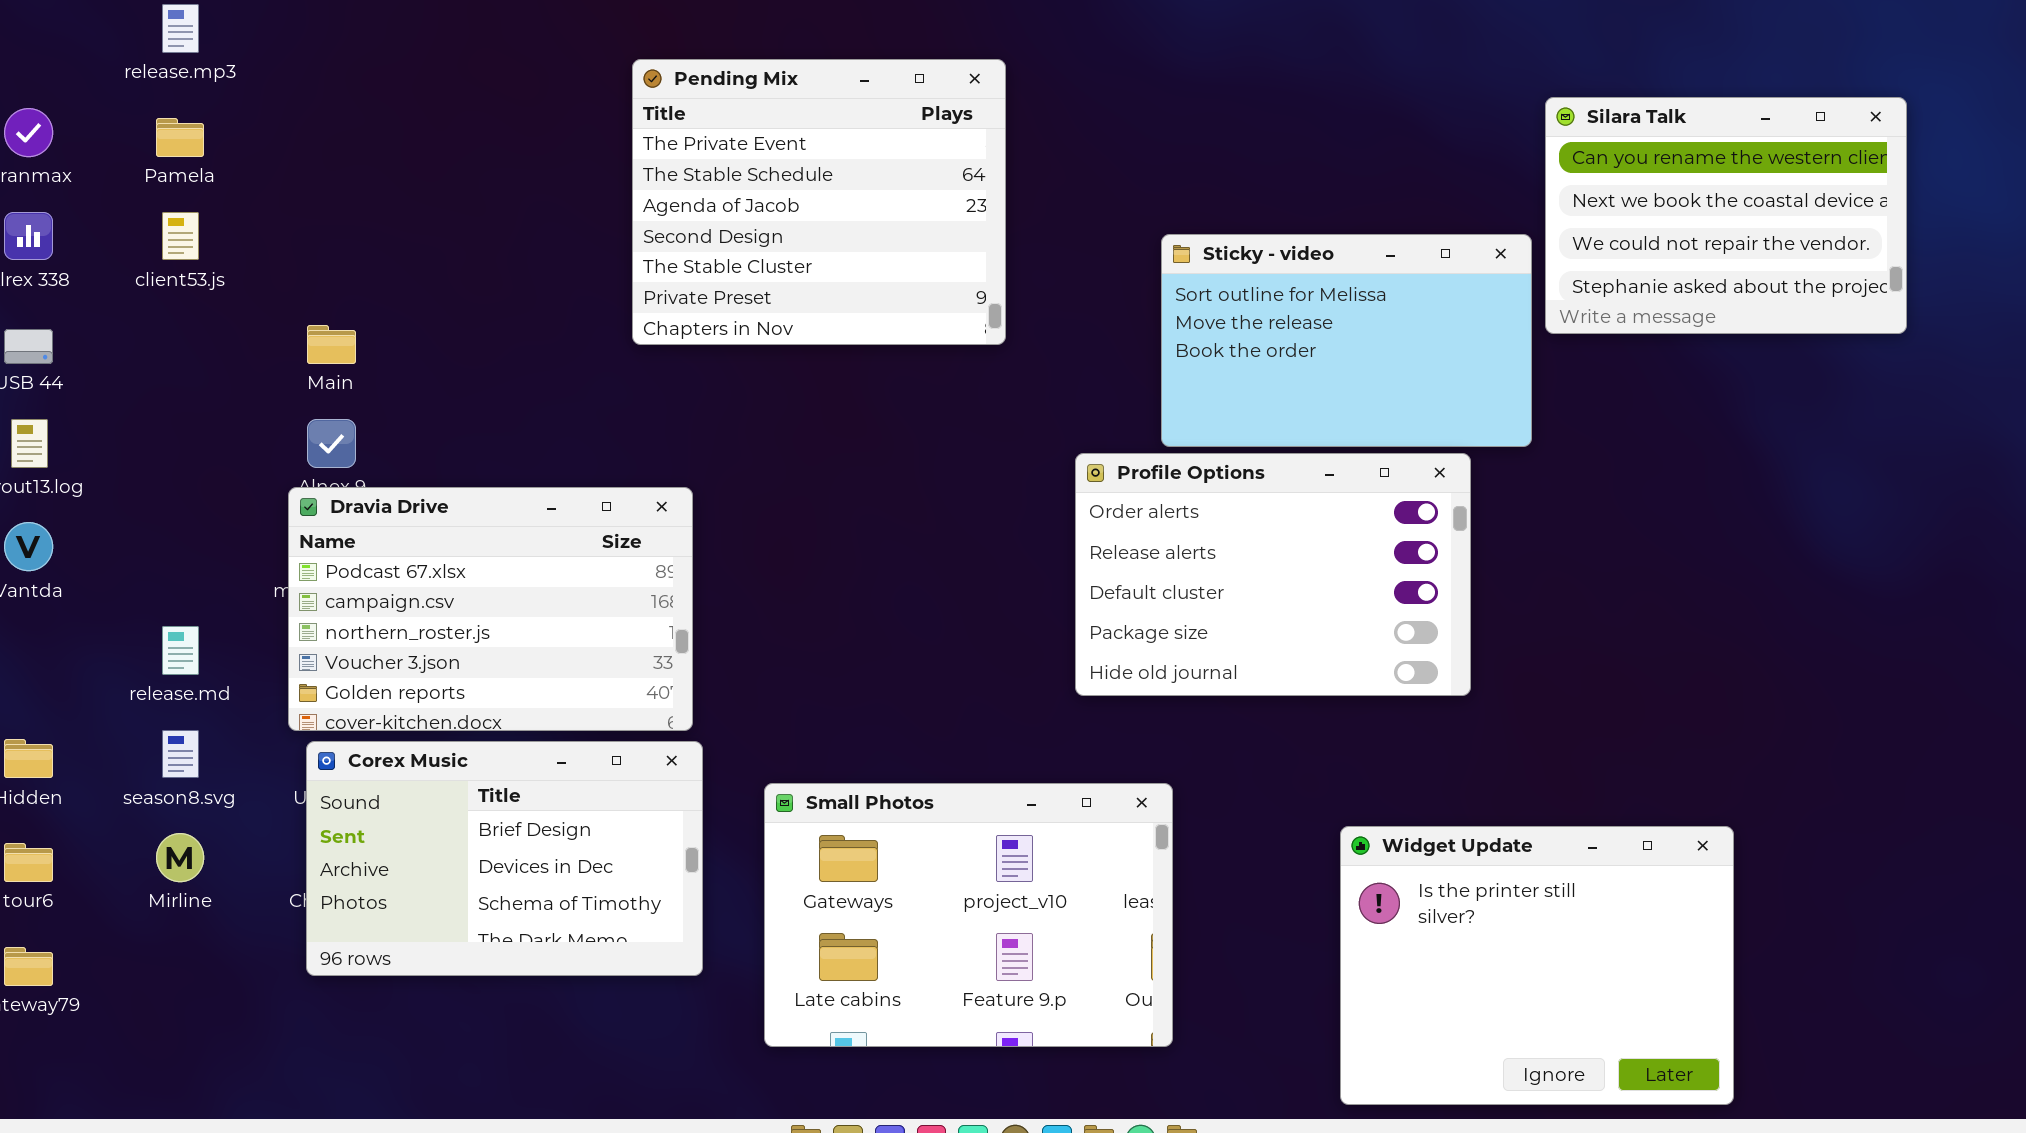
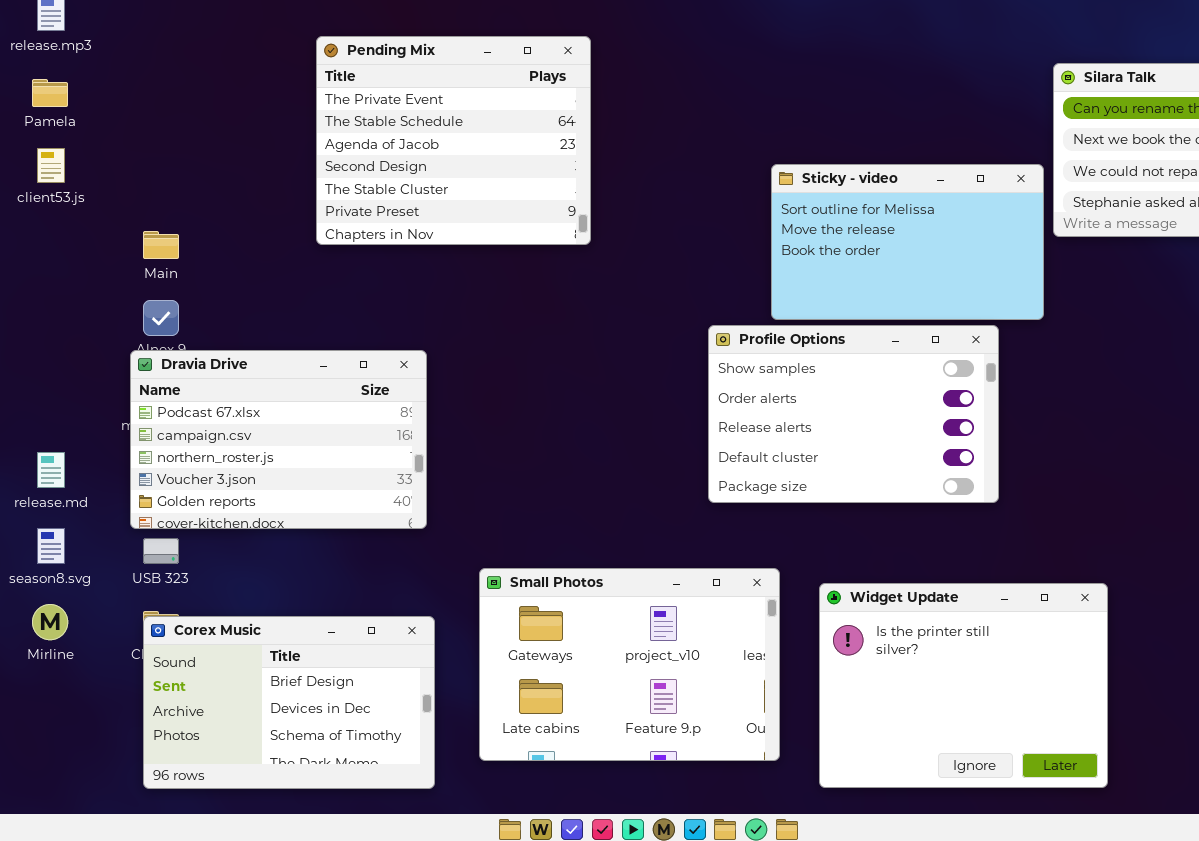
Pending Mix: [632,59,1006,345] -> [316,36,591,245], moved
Profile Options: [1075,453,1471,696] -> [708,325,999,503], scrolled up 1 row
Corex Music: [306,741,703,976] -> [143,616,435,789], moved
Widget Update: [1340,826,1734,1105] -> [819,583,1108,788], moved

